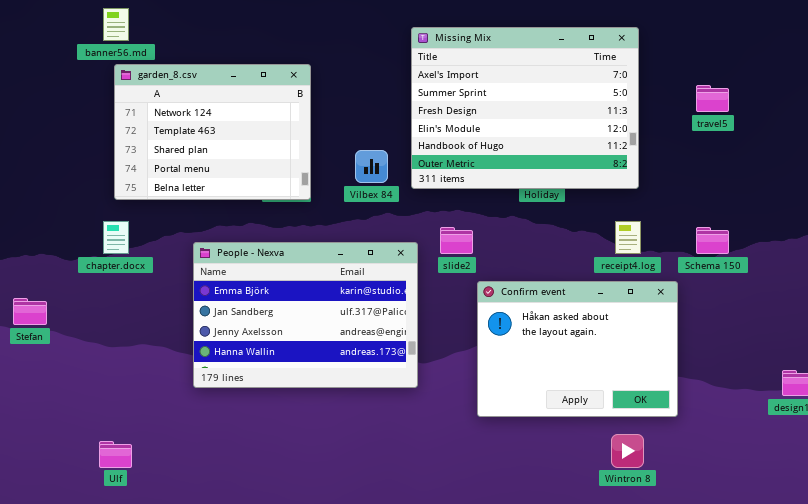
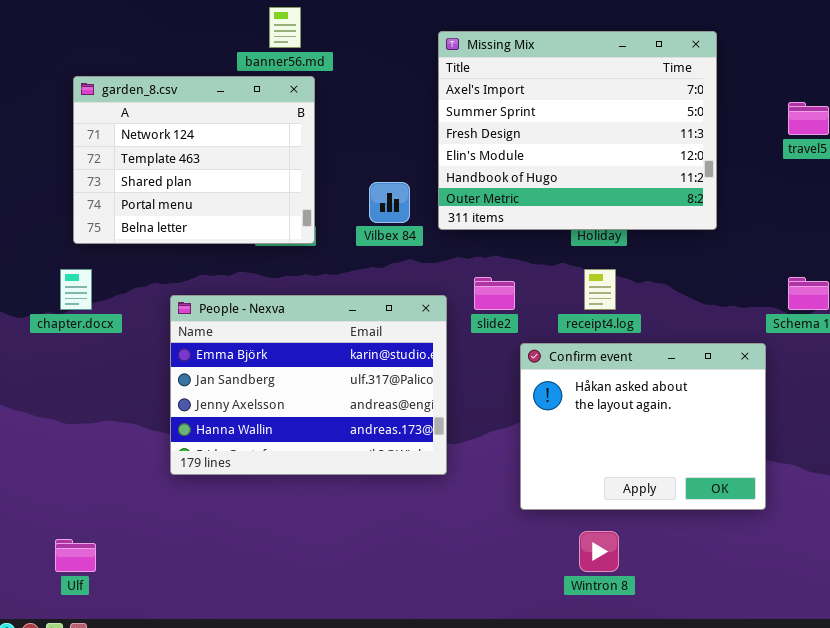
banner56.md: [103,8,129,41] -> [269,7,301,48], moved
receipt4.log: [615,221,641,254] -> [584,269,616,310], moved
Wintron 8: [611,434,644,468] -> [579,531,619,572], moved

